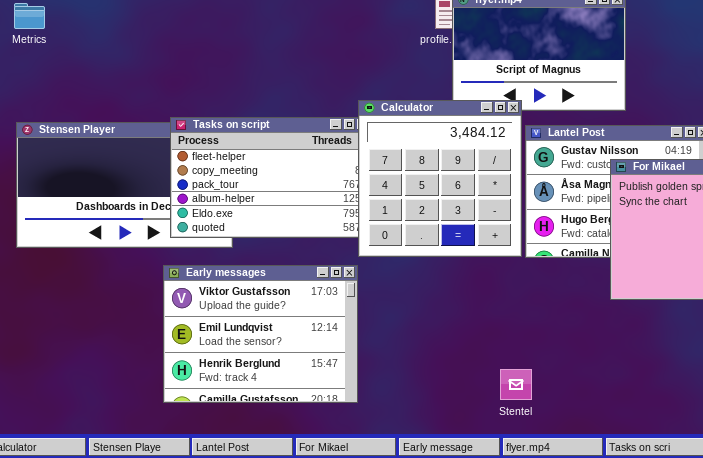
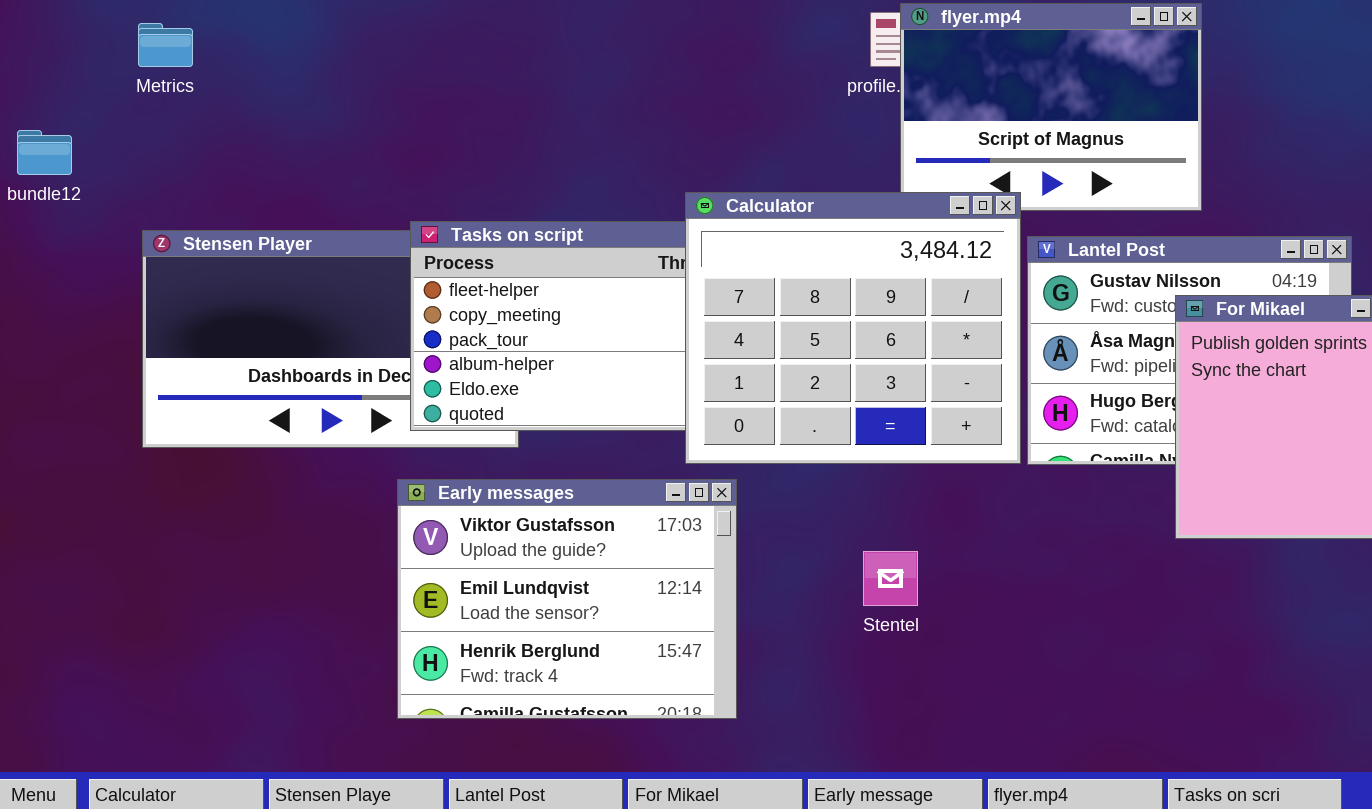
Calculator: [358,100,522,257] -> [685,192,1021,464], resized
Stentel: [500,369,532,400] -> [863,551,918,606], moved

